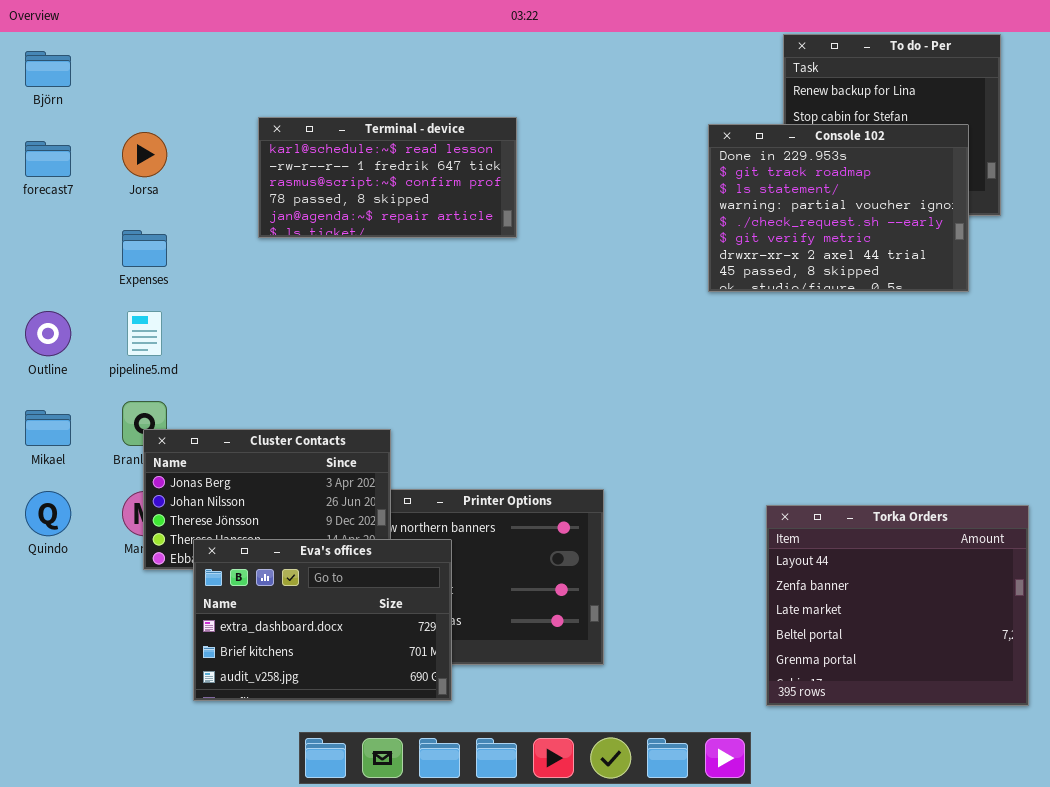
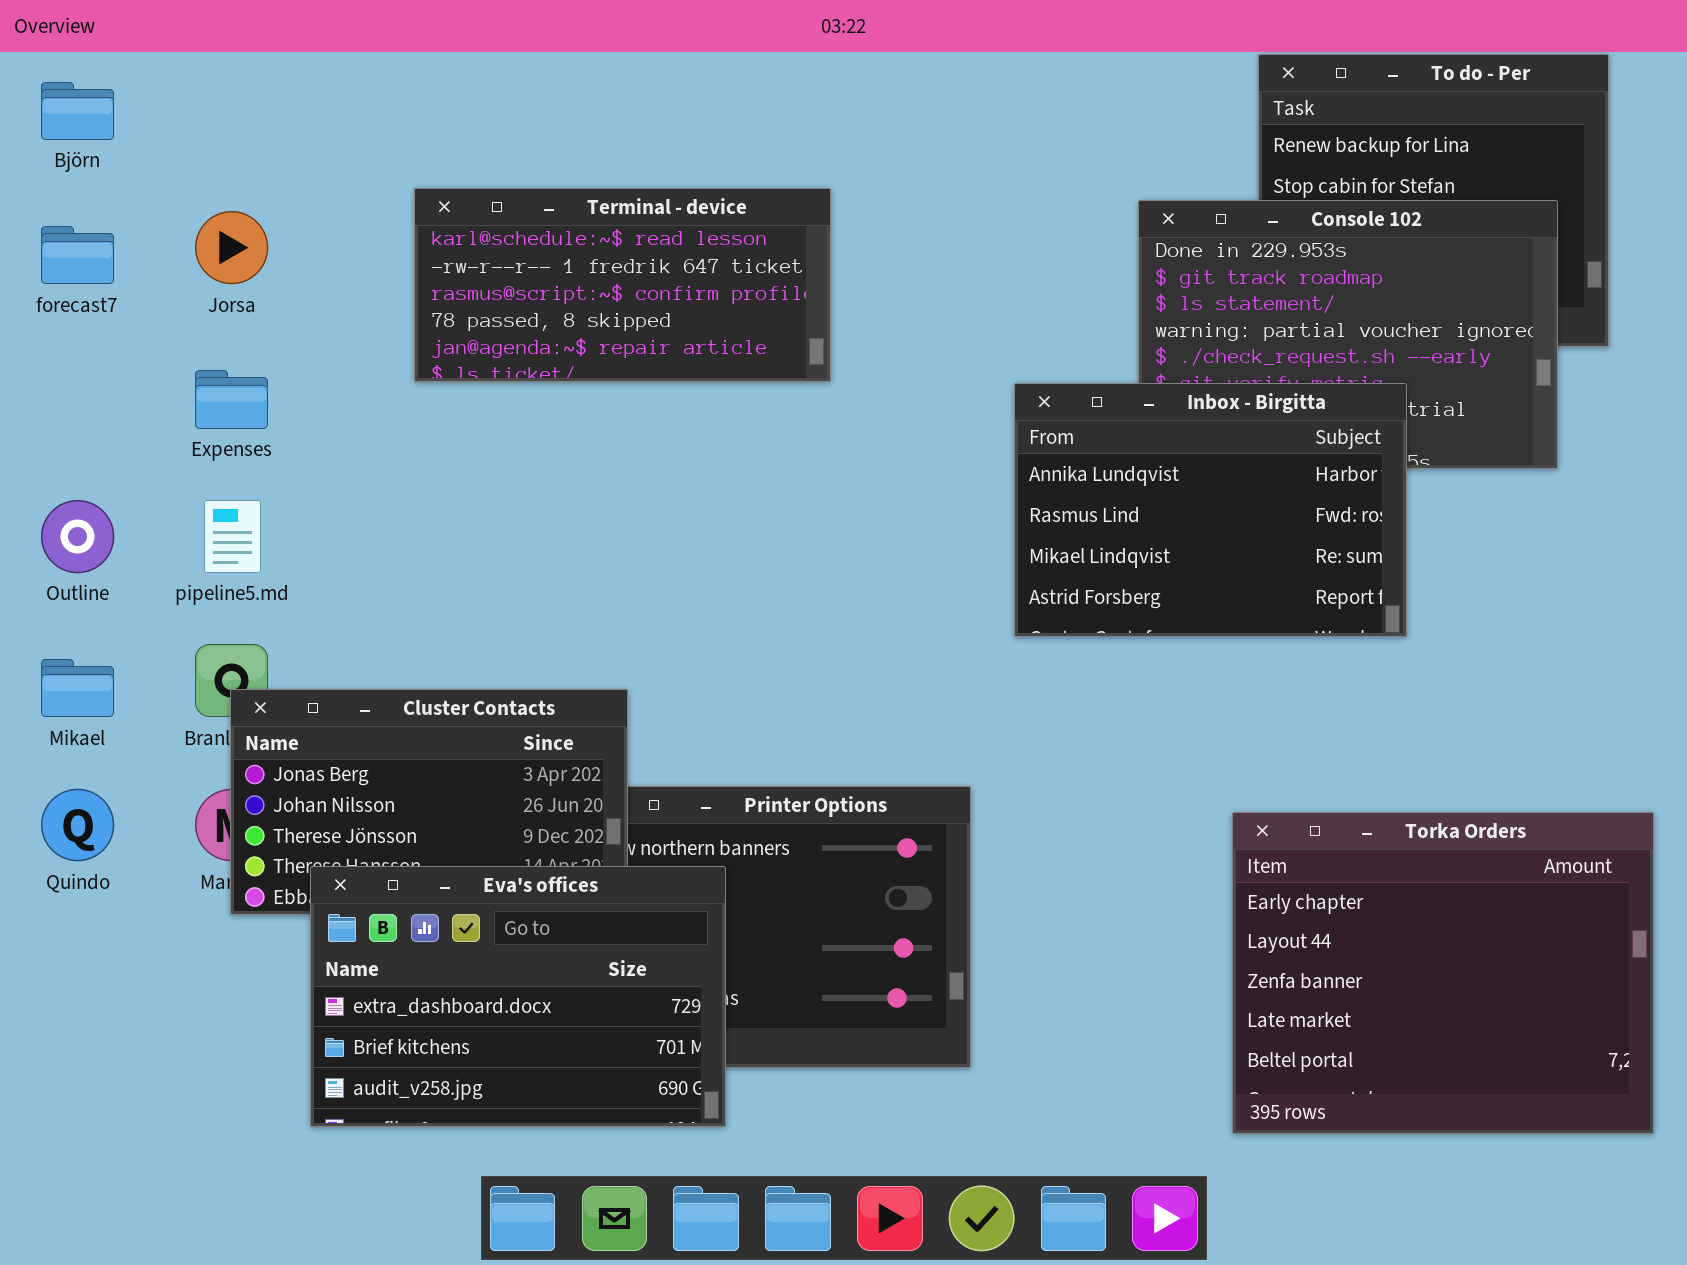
Inbox - Birgitta: none -> [1014,383,1407,637], opened
Torka Orders: [766,505,1029,706] -> [1232,812,1654,1134], scrolled up 1 row

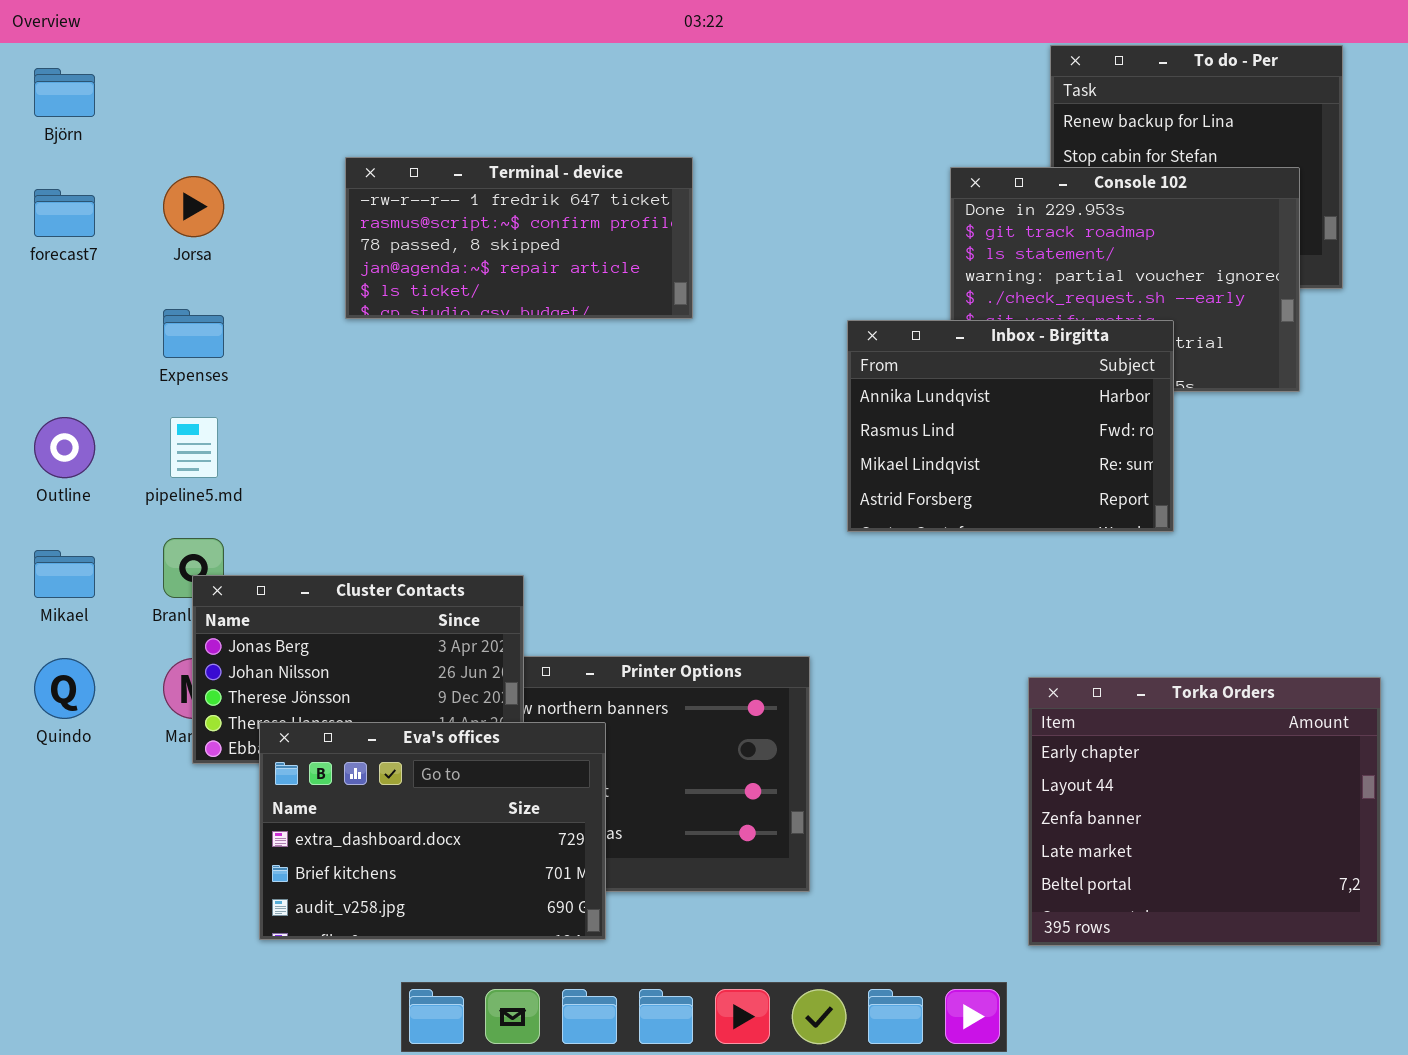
Terminal - device: [414,188,831,382] -> [345,157,693,319], scrolled down 1 row

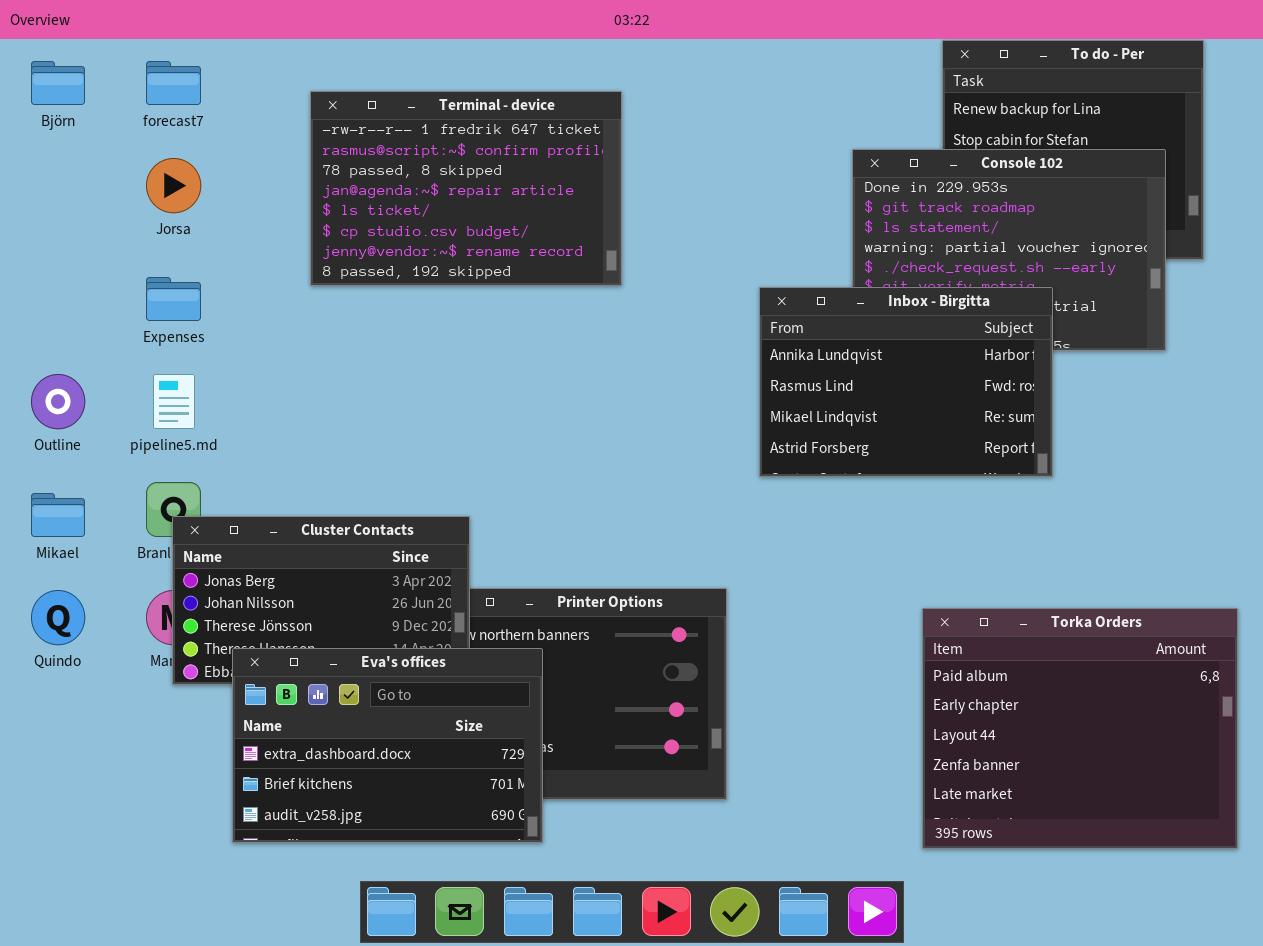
Terminal - device: [345,157,693,319] -> [310,91,622,286], resized
forecast7: [34,189,95,237] -> [146,61,201,105], moved
Torka Orders: [1028,677,1381,946] -> [922,608,1238,849], scrolled up 1 row

